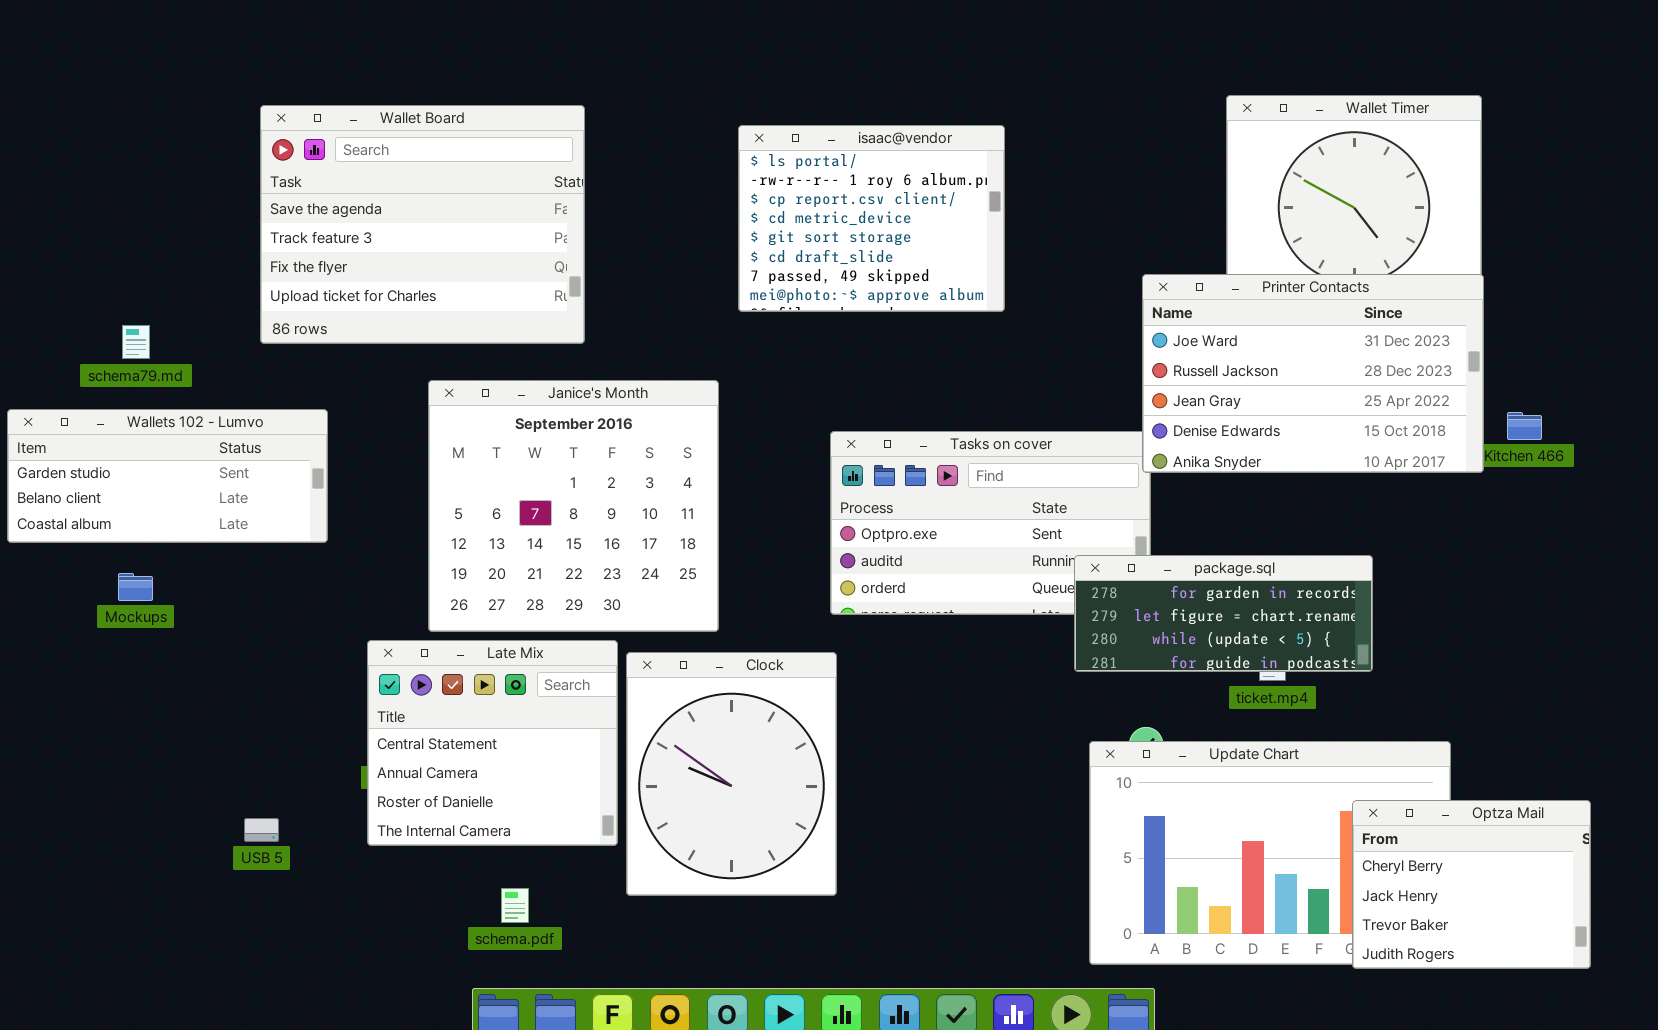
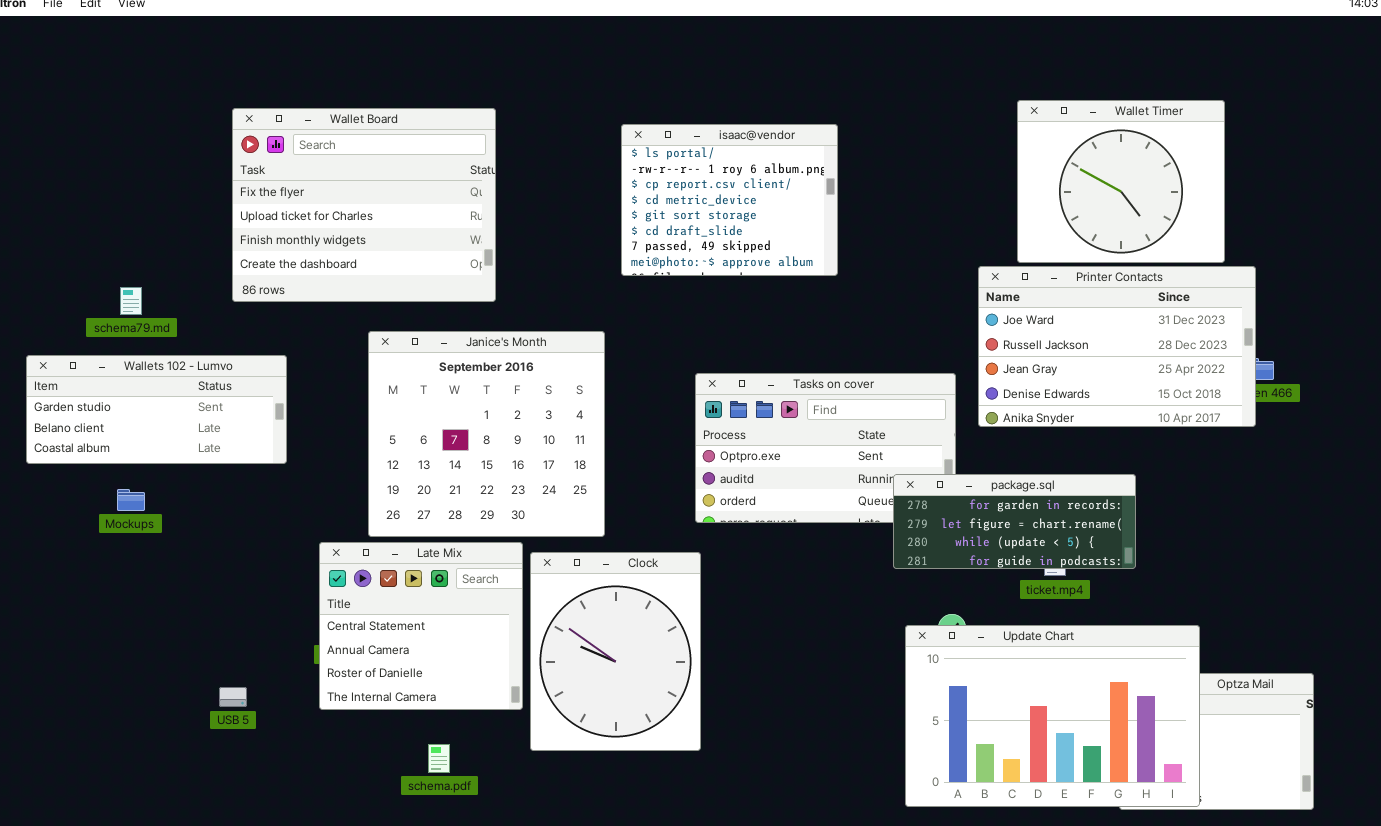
Wallet Board: [260,105,585,344] -> [232,108,496,302], scrolled down 2 rows
Printer Contacts: [1142,274,1484,473] -> [978,266,1256,427], moved
Update Chart: [1089,741,1451,965] -> [905,625,1200,807], raised

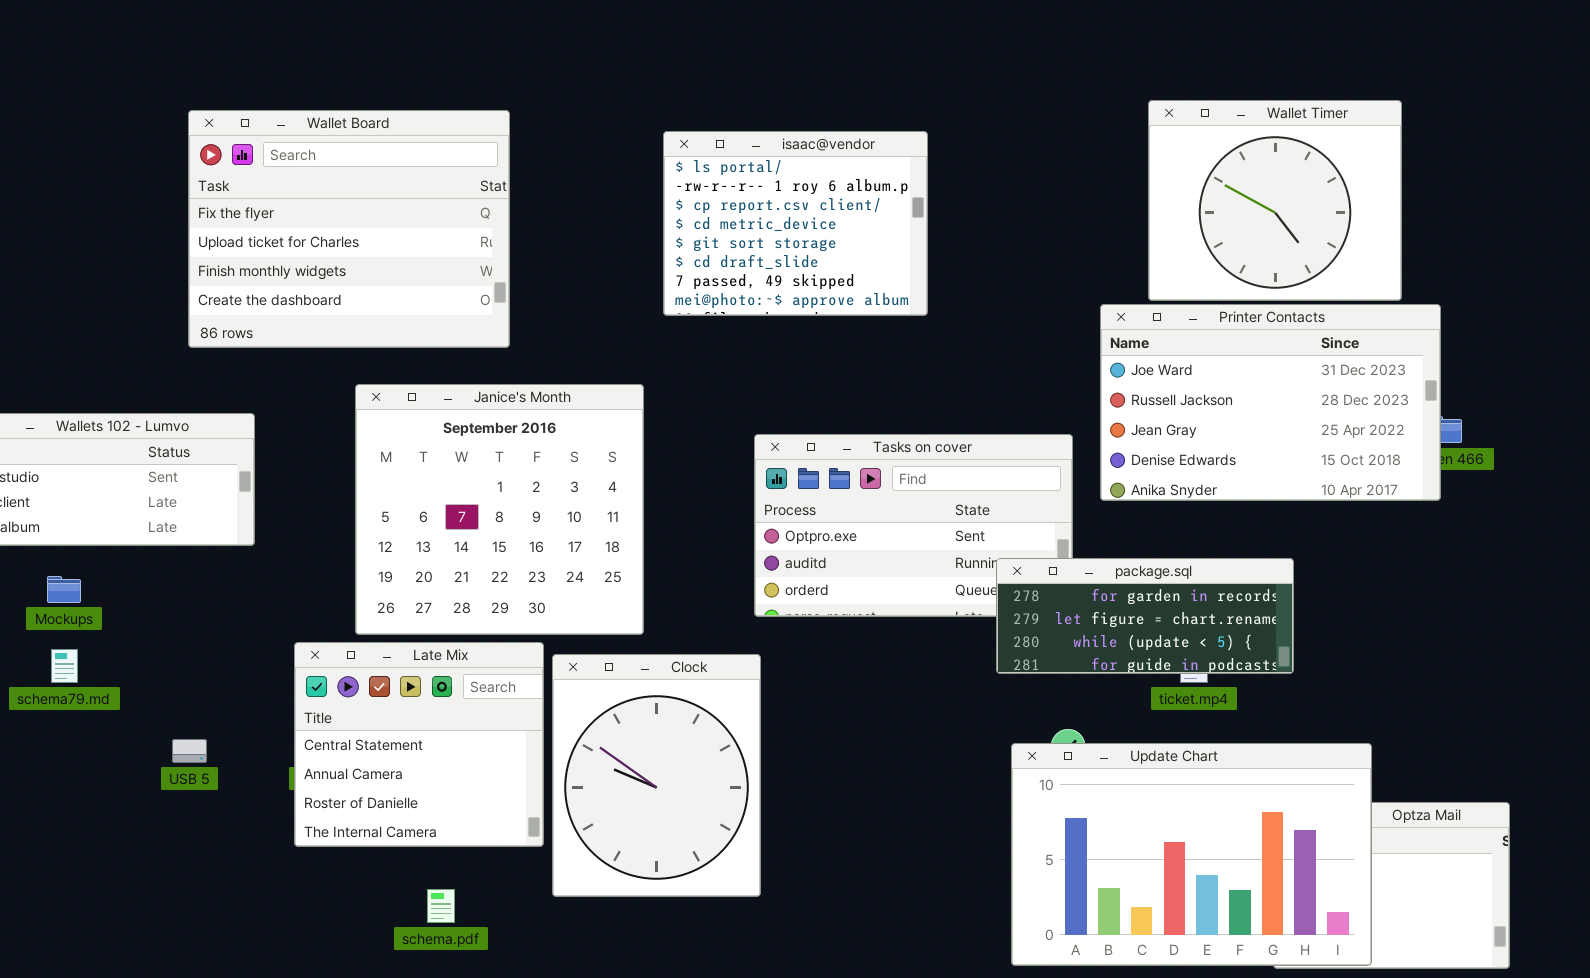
schema79.md: [120,287,142,315] -> [51,649,78,683], moved
USB 5: [219,687,247,707] -> [172,739,207,763], moved

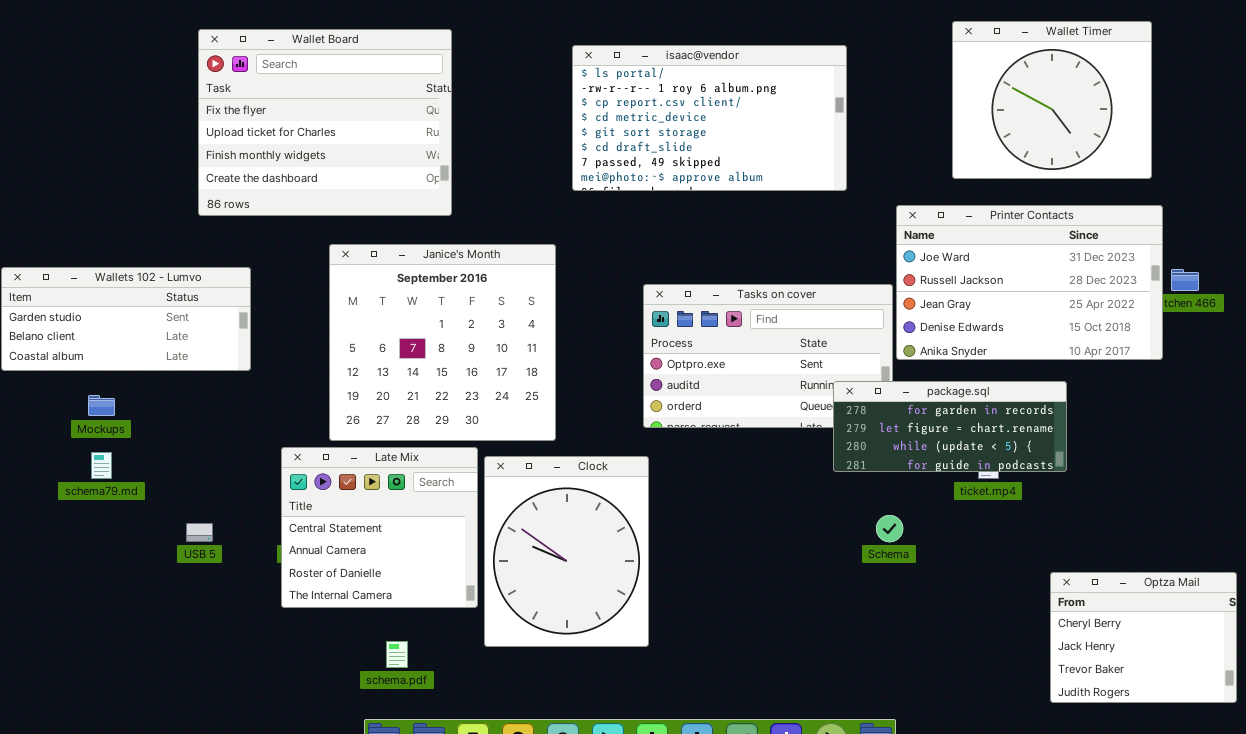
isaac@vendor: [663,131,928,316] -> [572,45,847,191], resized
Printer Contacts: [1100,304,1441,501] -> [896,205,1163,360], moved
Update Chart: [1011,743,1372,966] -> none, closed

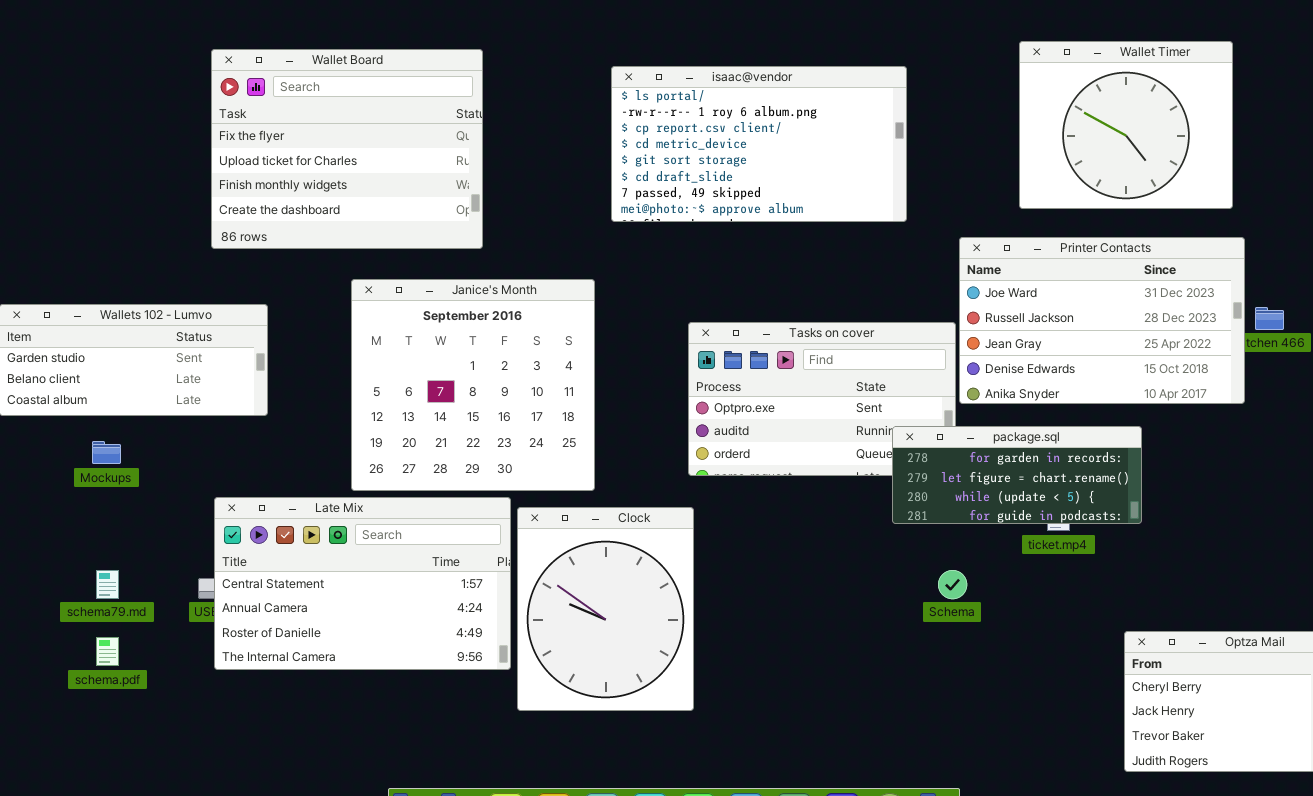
Late Mix: [281,447,478,608] -> [214,497,511,670], resized
schema79.md: [91,452,112,479] -> [96,570,119,599], moved
schema.pdf: [386,641,408,668] -> [96,637,119,666], moved

